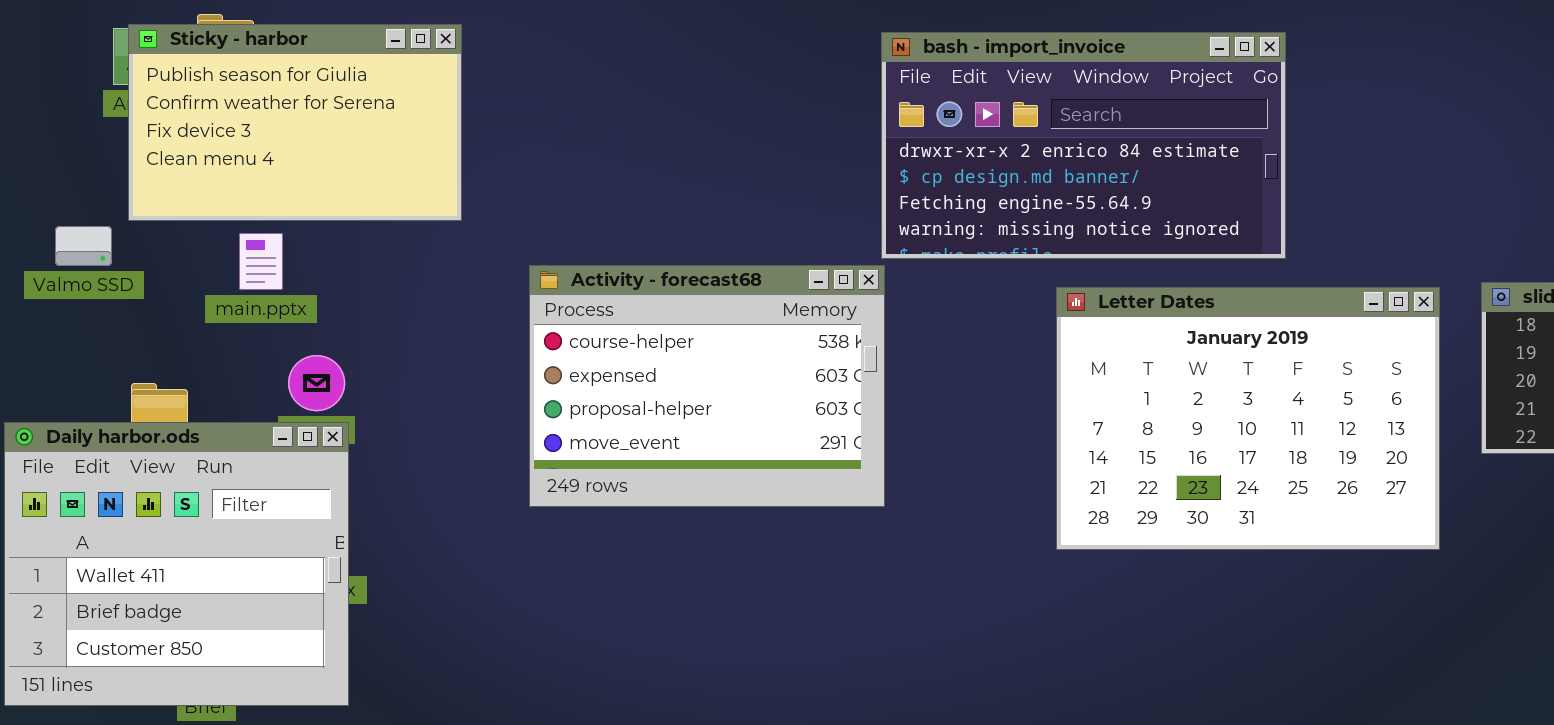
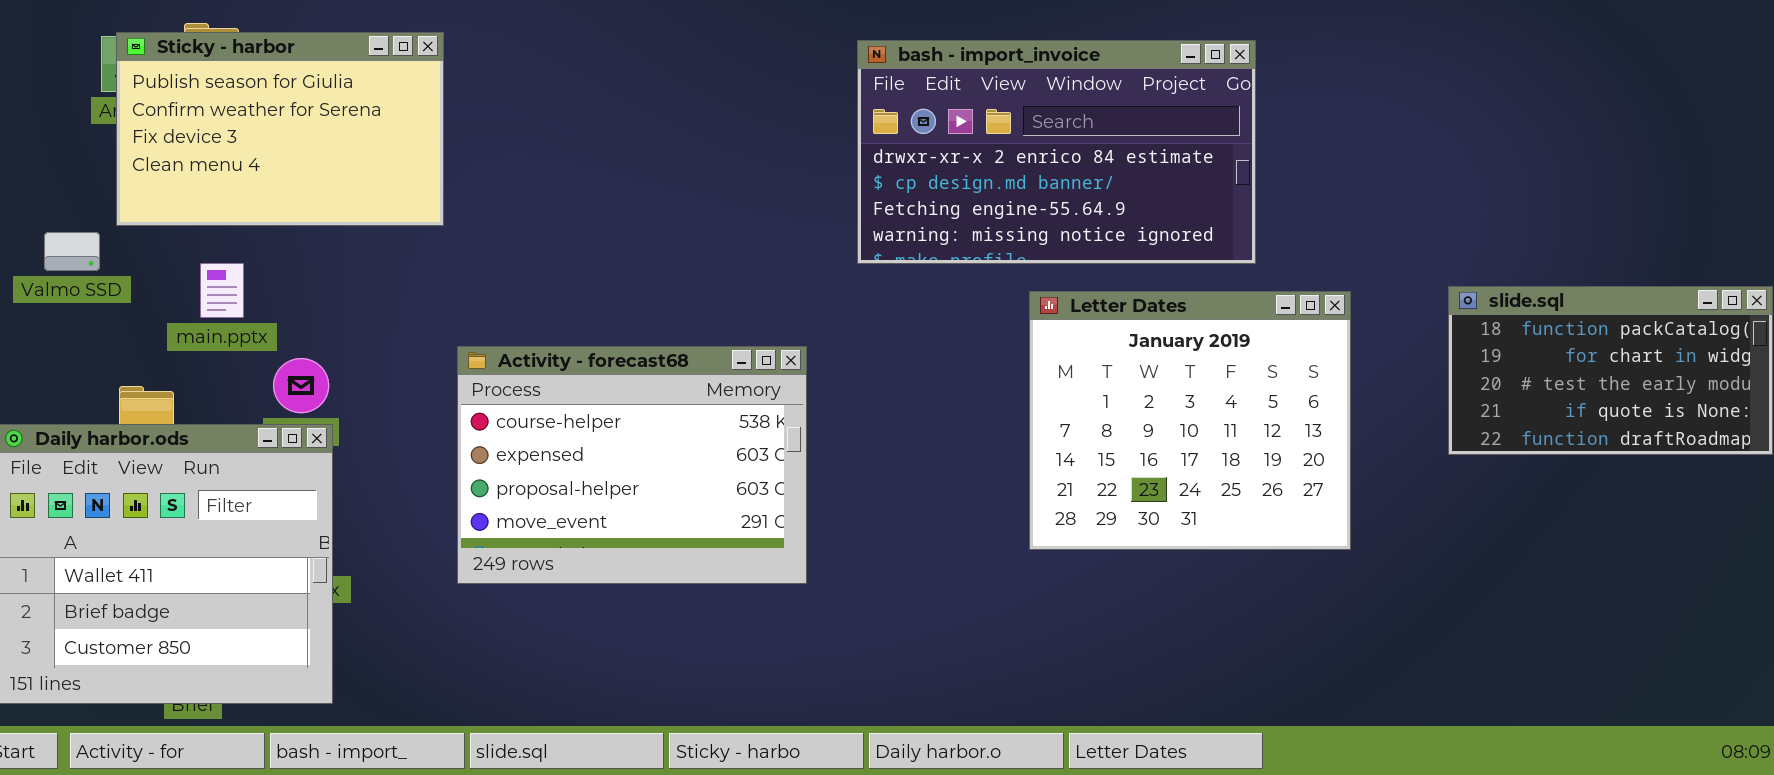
main.pptx: [239,233,283,290] -> [200,263,244,318], moved
Activity - forecast68: [529,265,885,507] -> [457,346,807,584], moved
Letter Dates: [1056,287,1440,550] -> [1029,291,1351,550], resized

